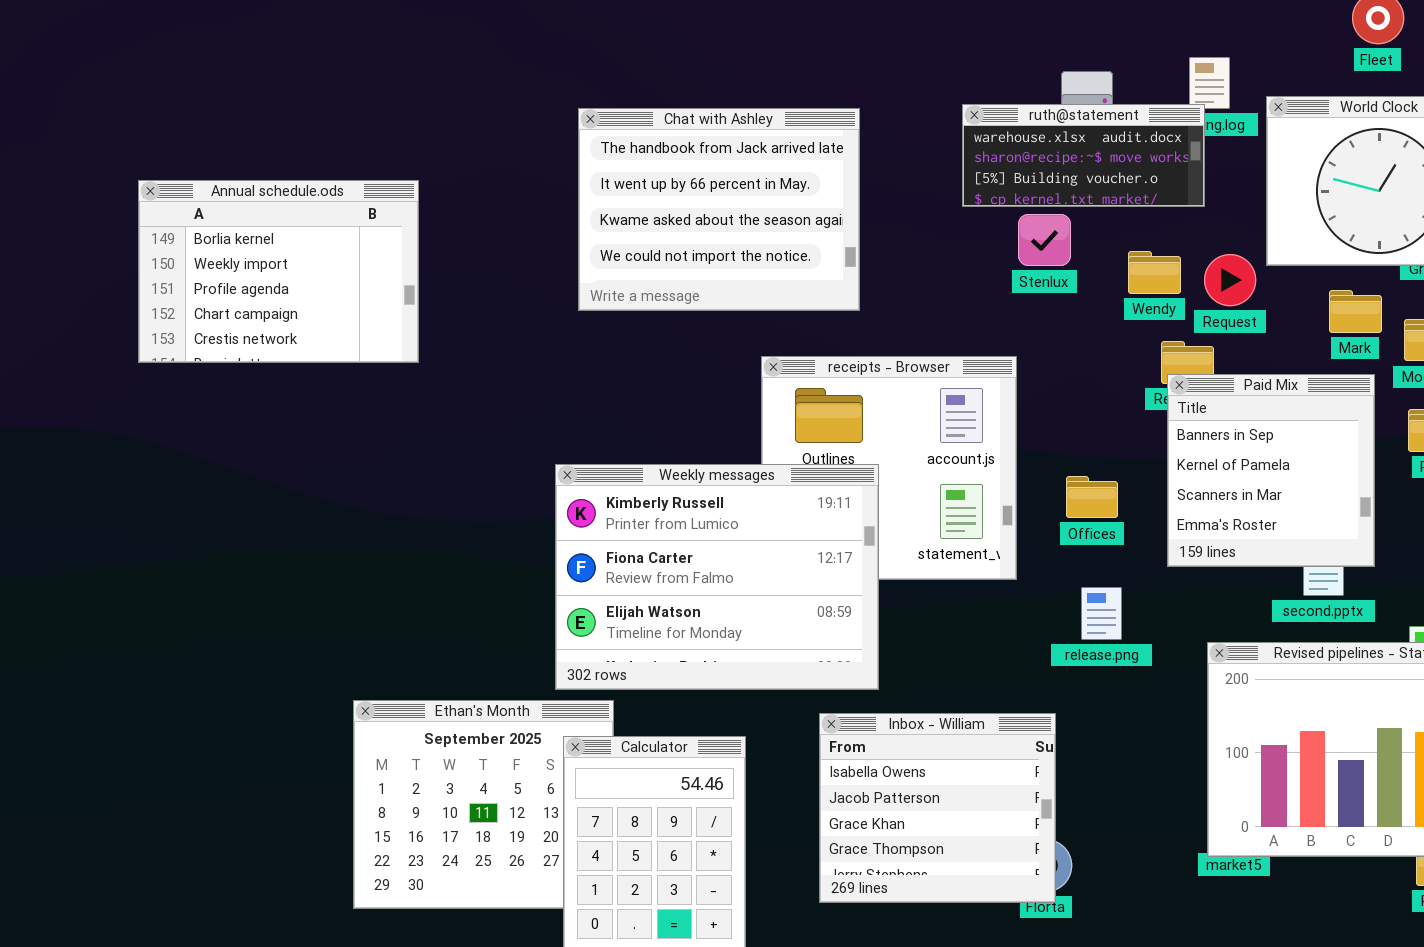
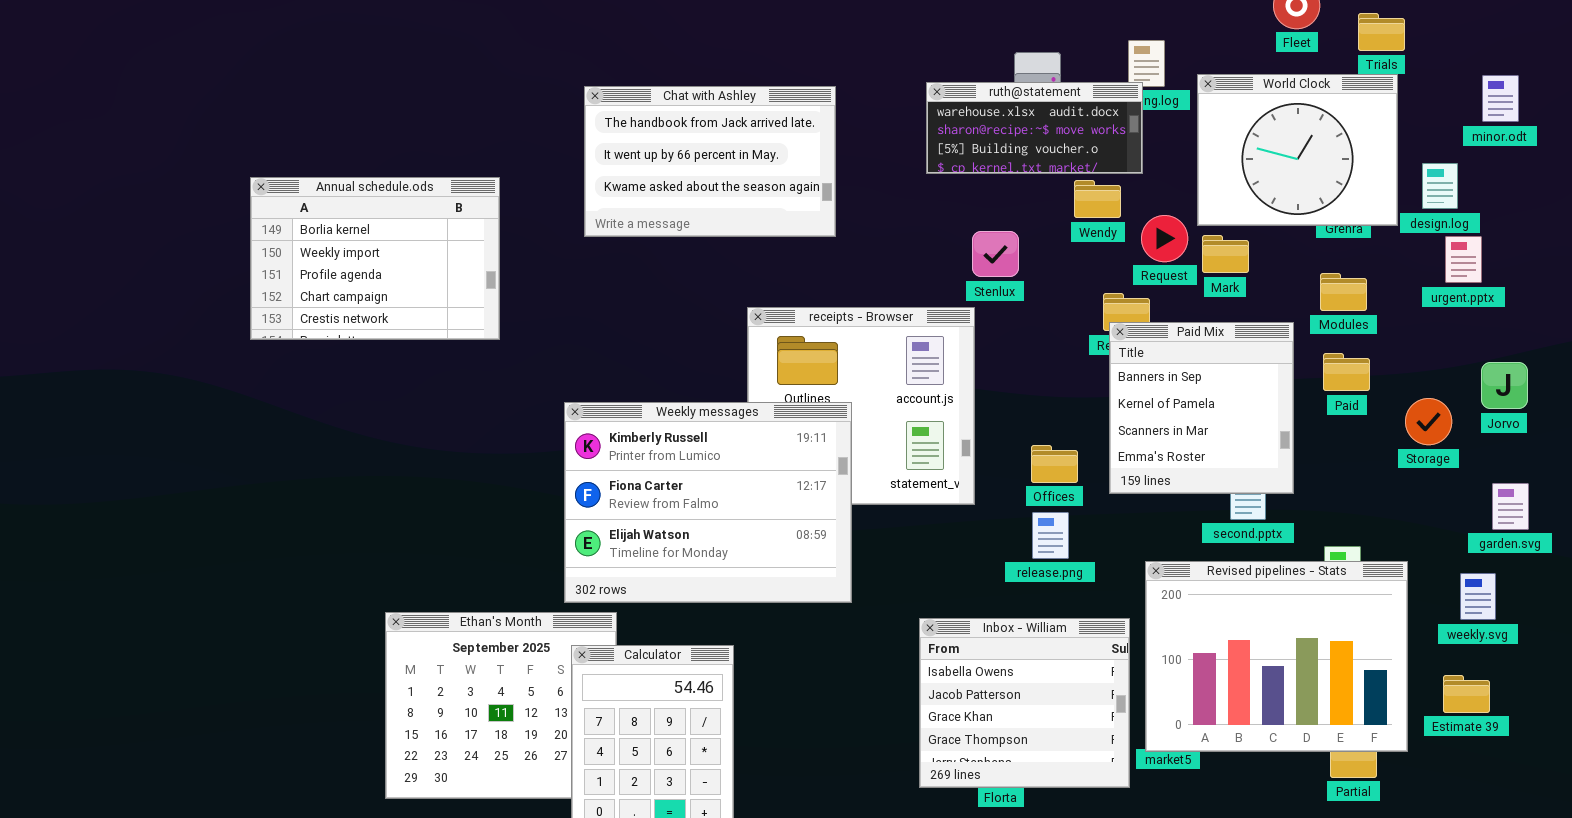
Chat with Ashley: [578,108,860,311] -> [584,86,836,237], resized
Annual schedule.ods: [138,180,419,363] -> [250,177,500,340], moved
Stenlux: [1018,214,1071,266] -> [972,231,1019,277], moved
Wendy: [1128,251,1181,294] -> [1074,180,1121,218], moved
Mark: [1329,290,1382,333] -> [1202,235,1249,273], moved
Offices: [1066,476,1118,518] -> [1031,445,1078,483], moved
Inbox - William: [819,713,1056,903] -> [919,618,1130,788], moved

